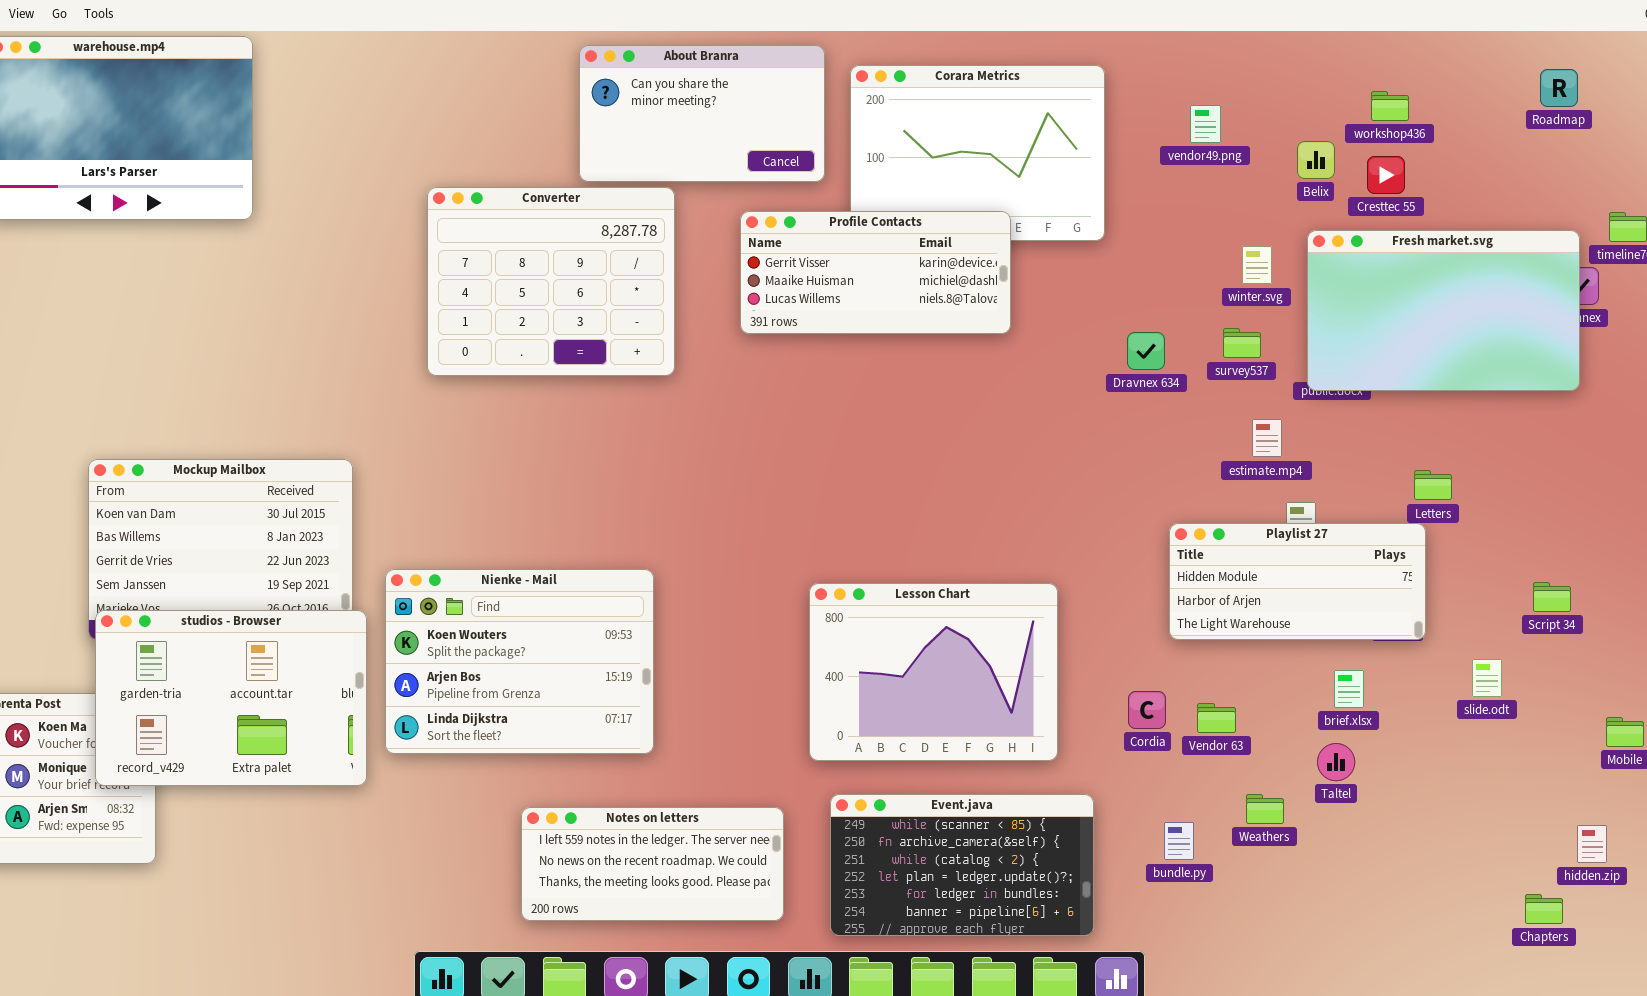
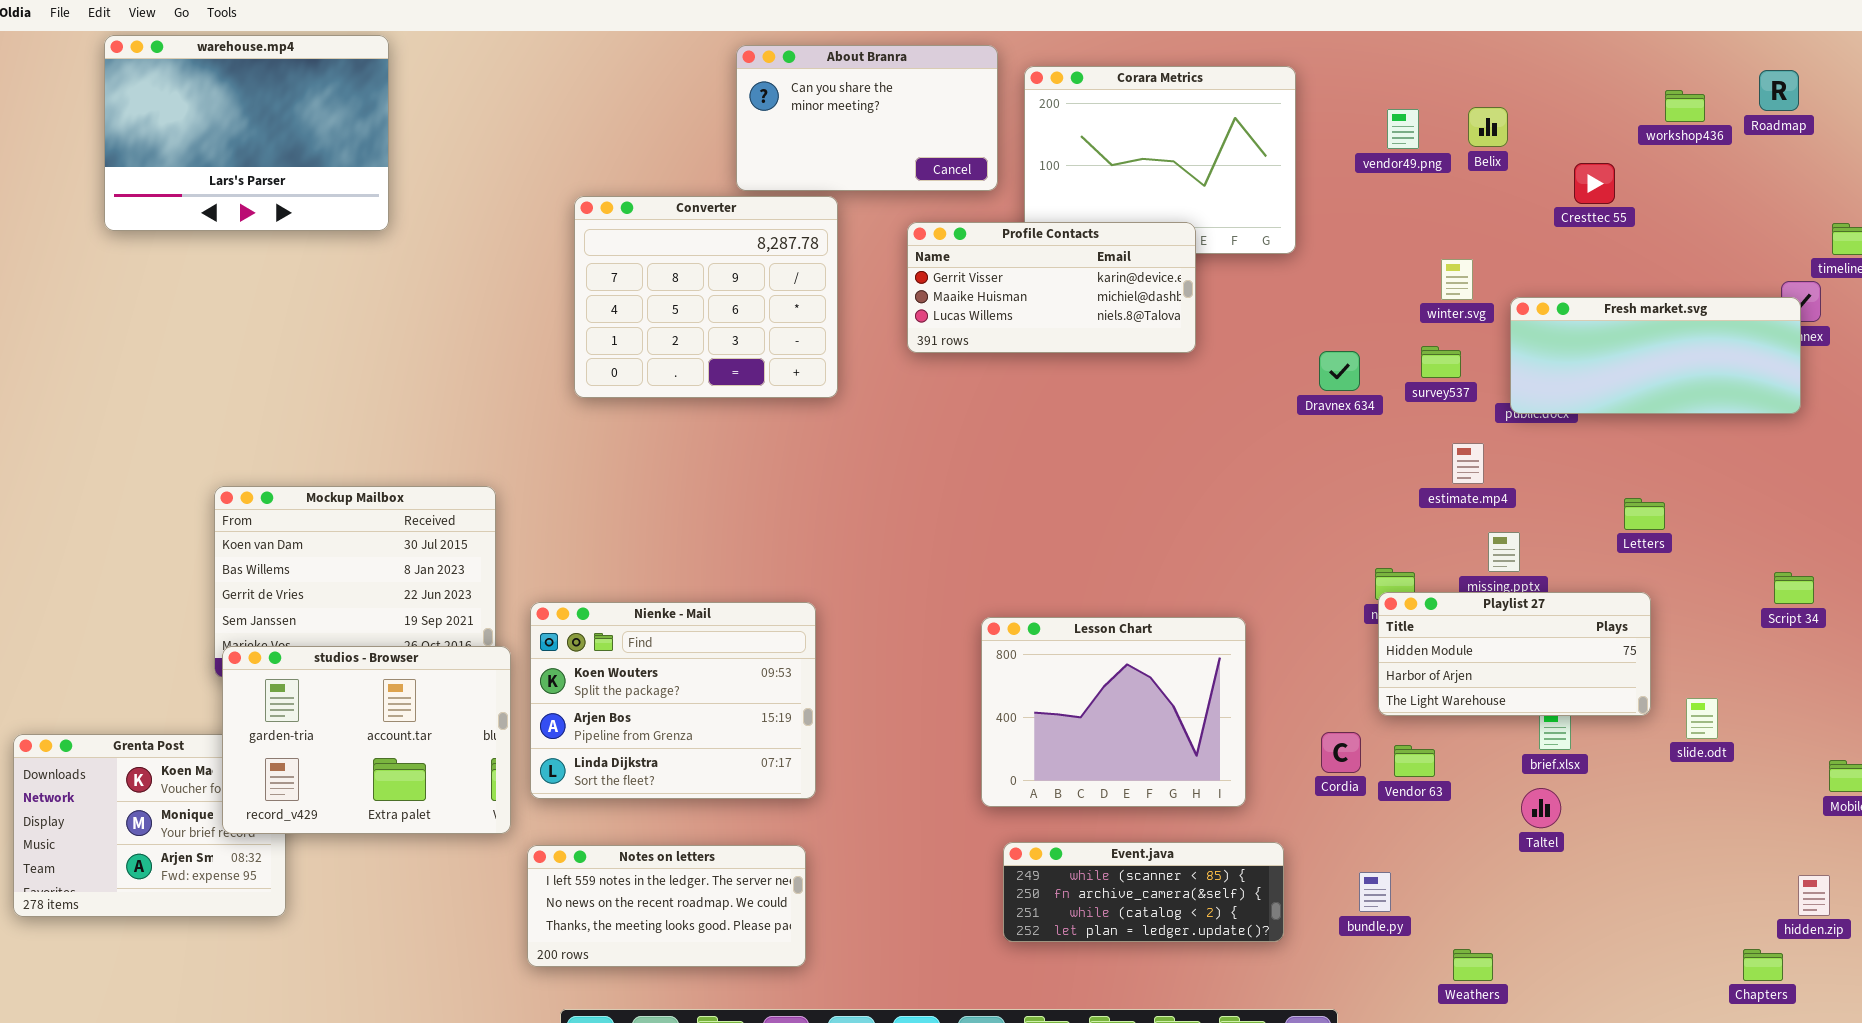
workshop436: [1371,91,1409,121] -> [1665,90,1705,122], moved
Belix: [1297,141,1335,179] -> [1468,107,1508,147], moved
Fresh market.svg: [1307,230,1580,391] -> [1510,297,1801,414], resized
Playlist 27: [1169,523,1426,640] -> [1378,592,1651,716], moved
Script 34: [1533,582,1571,612] -> [1774,572,1814,604], moved
Event.java: [830,794,1094,936] -> [1003,842,1284,942], resized
Weathers: [1246,794,1284,824] -> [1453,949,1493,981], moved
Notes on letters: [521,807,784,921] -> [527,845,806,967], moved

